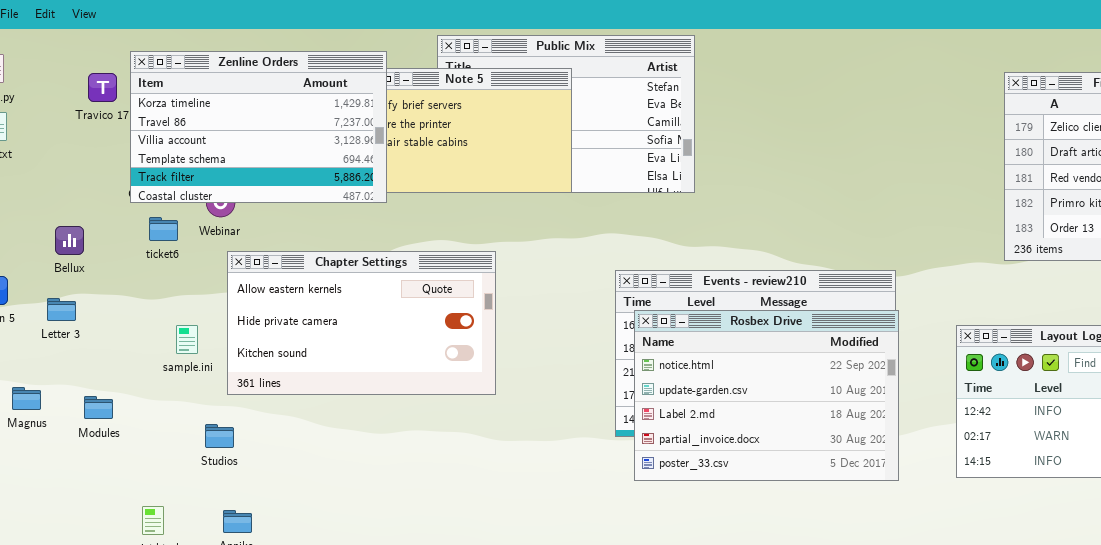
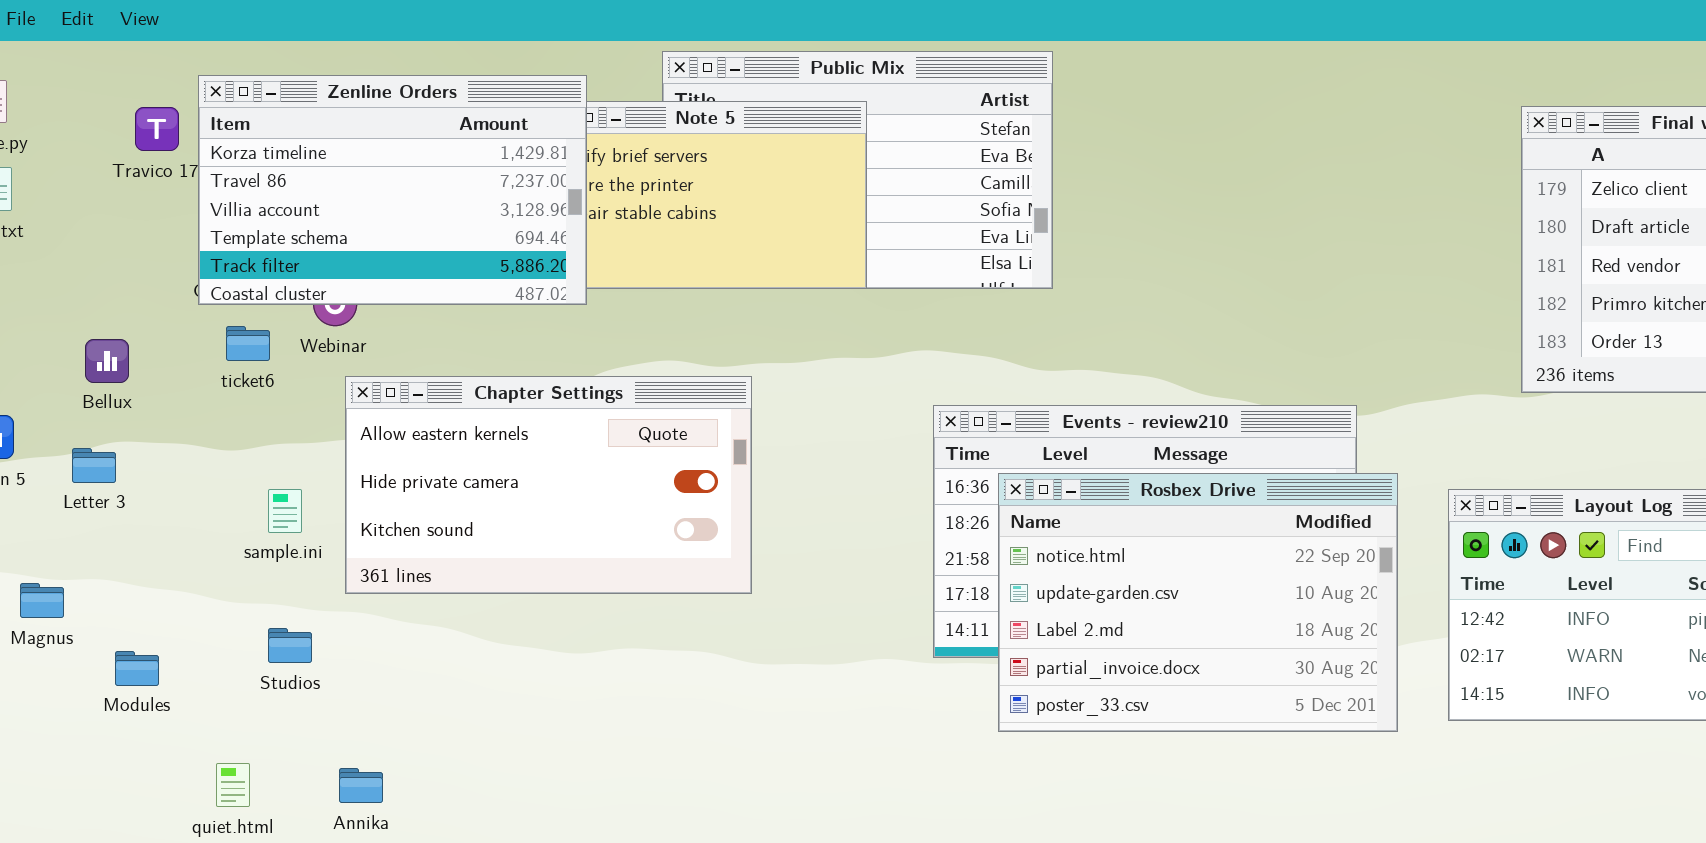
Rosbex Drive: [634,310,899,481] -> [998,473,1398,732], moved
Modules: [84,396,113,419] -> [115,651,159,686], moved
Studios: [205,424,234,448] -> [268,628,312,663], moved

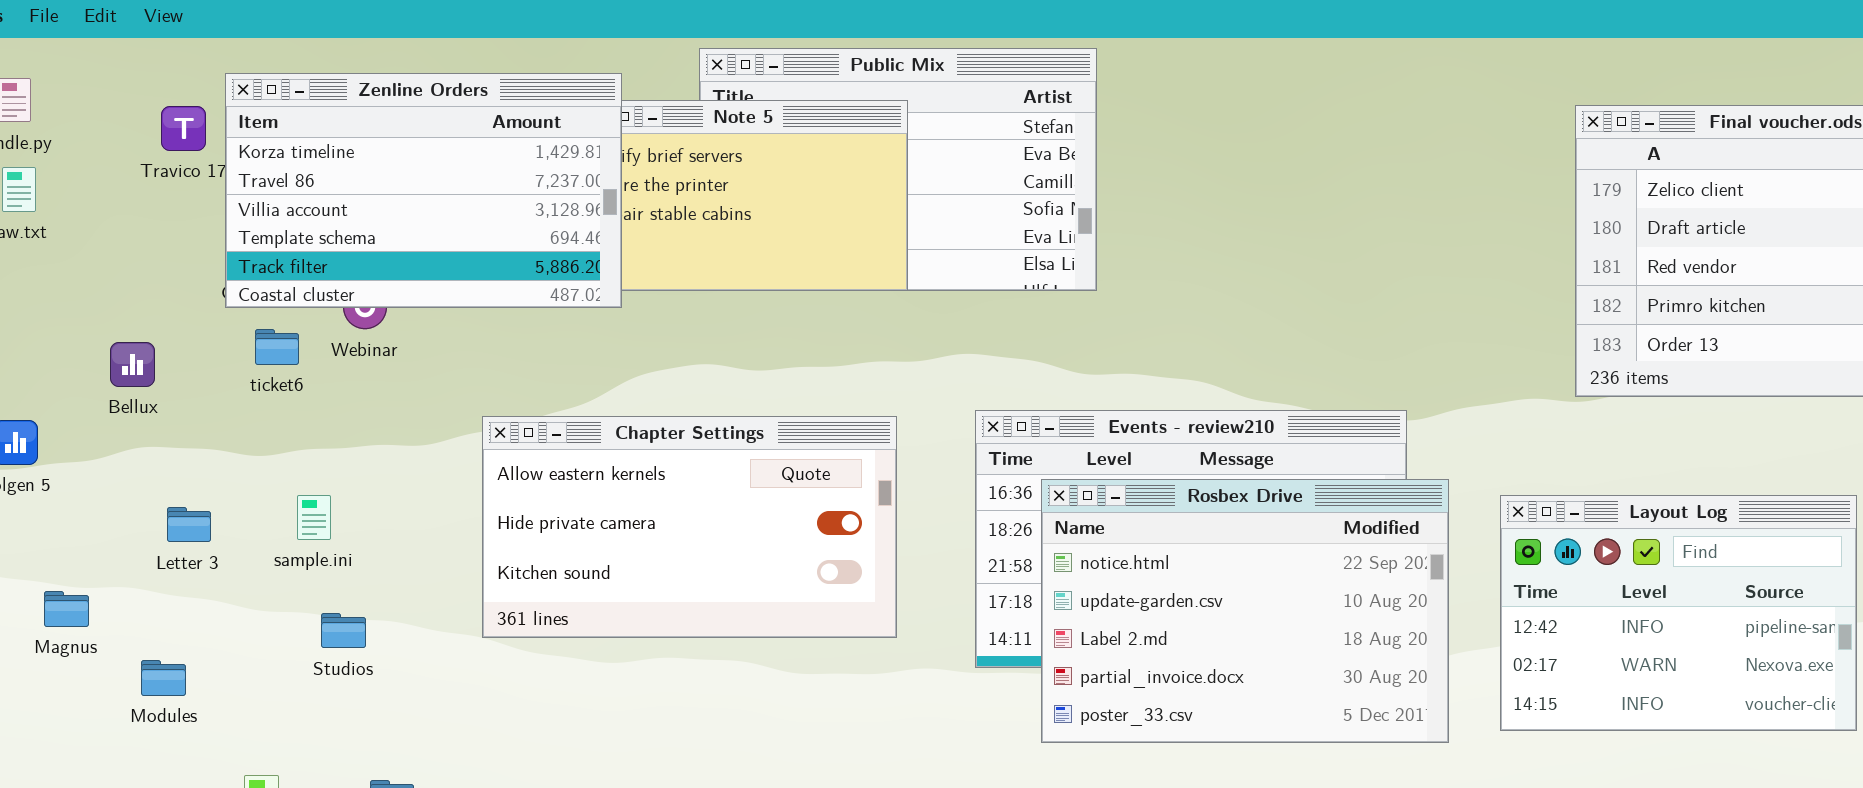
Chapter Settings: [345,376,752,594] -> [482,416,897,638], moved
Letter 3: [72,448,116,483] -> [167,507,211,542], moved
Studios: [268,628,312,663] -> [321,613,366,648], moved

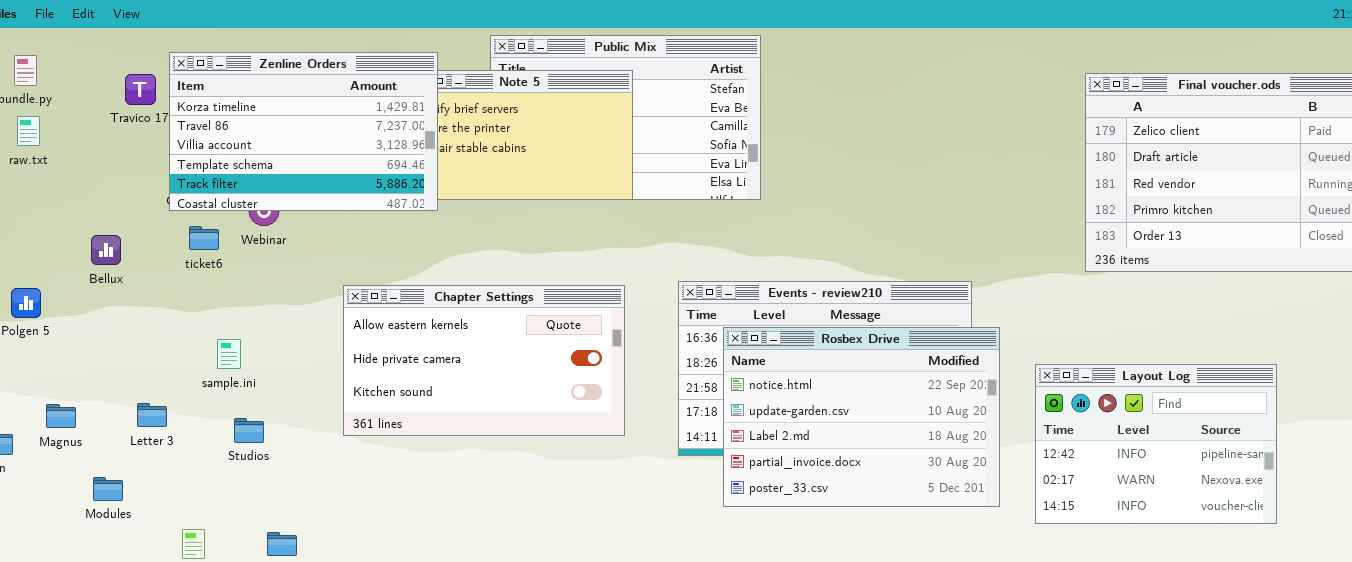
Layout Log: [1500,495,1857,731] -> [1035,364,1277,524], moved
Letter 3: [167,507,211,542] -> [137,403,167,427], moved
Modules: [141,660,186,696] -> [93,477,123,501], moved

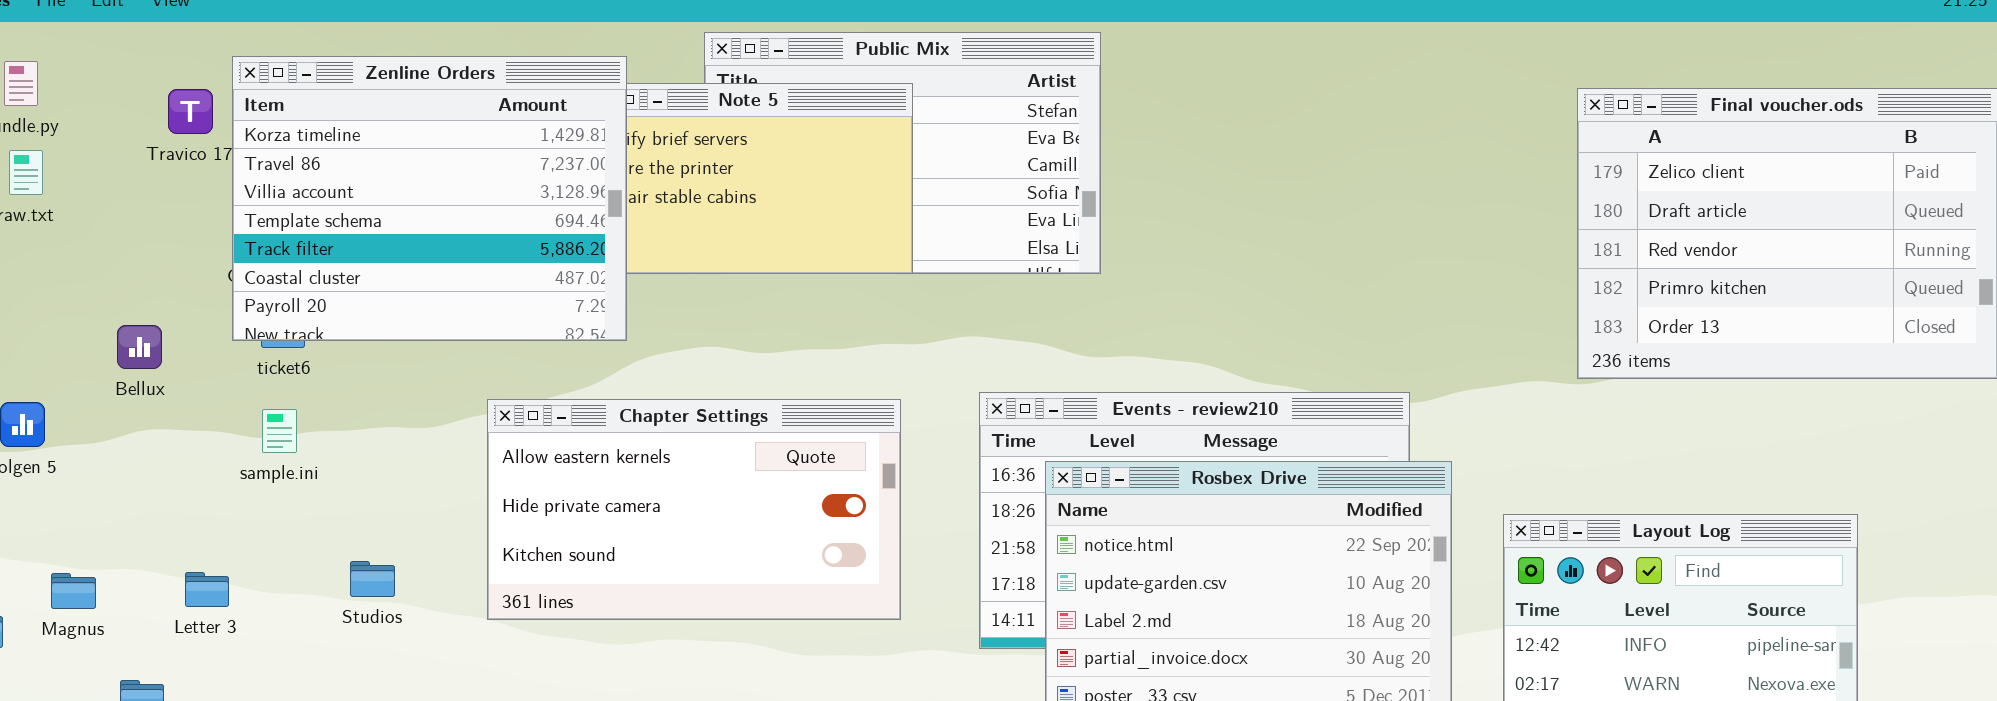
Zenline Orders: [169,52,438,211] -> [232,56,627,341], resized
sample.ini: [217,339,241,369] -> [262,409,297,453], moved
Studios: [234,418,264,443] -> [350,561,395,597], moved

